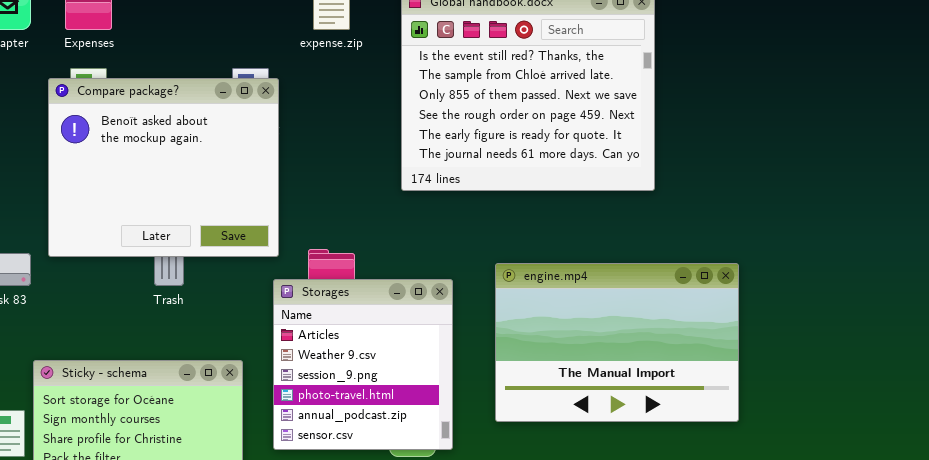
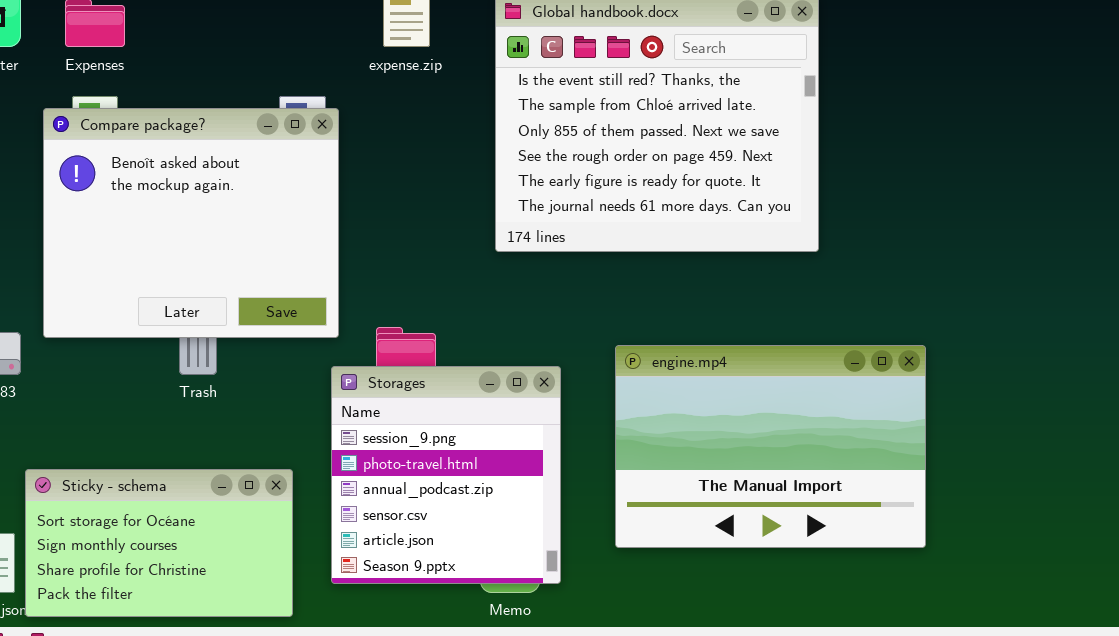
Storages: [273,279,453,450] -> [331,366,561,584], scrolled down 2 rows

